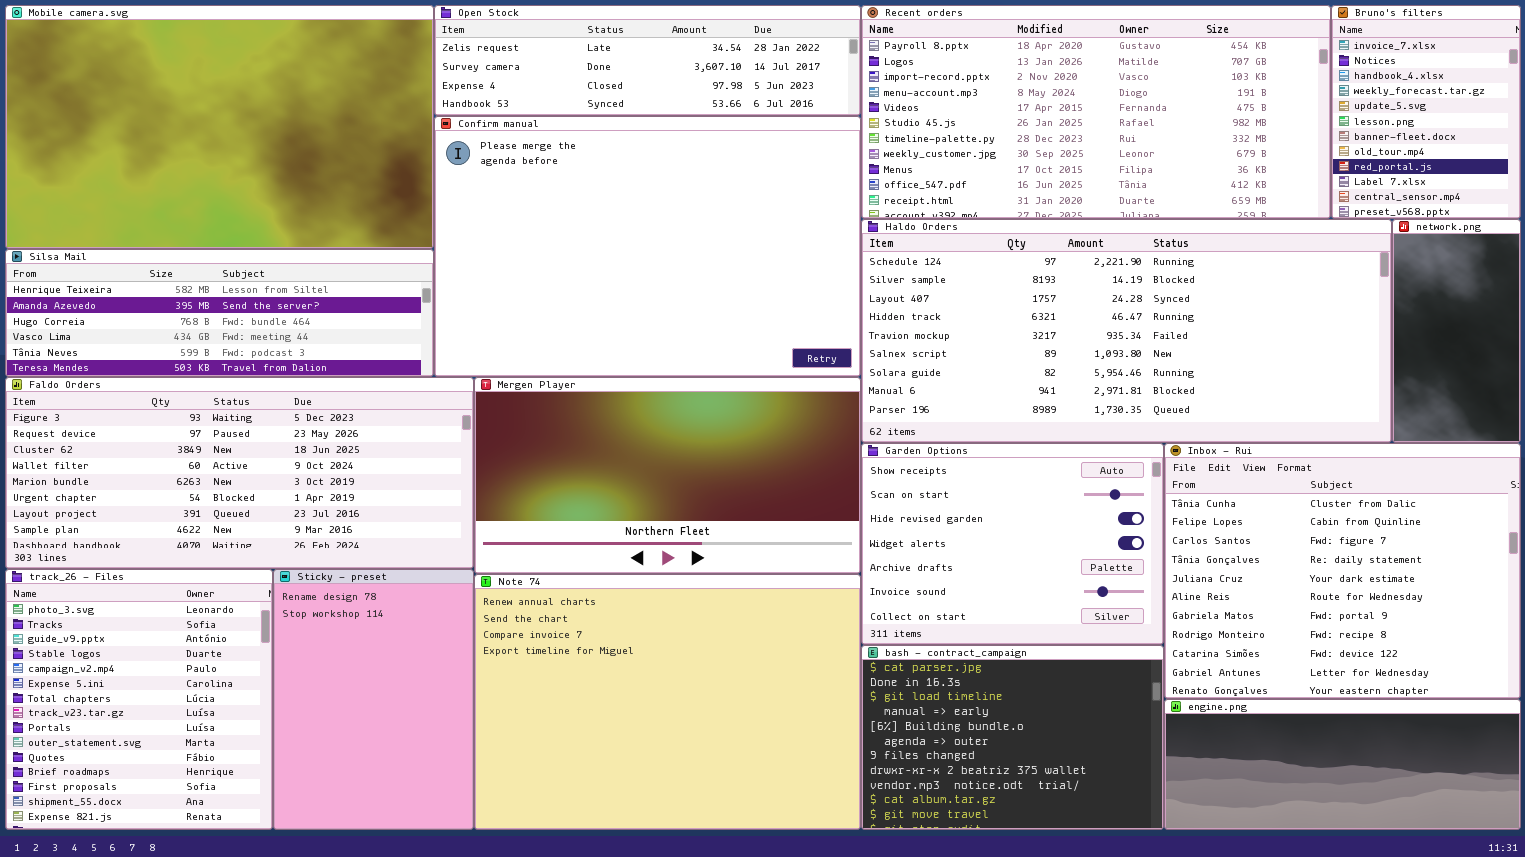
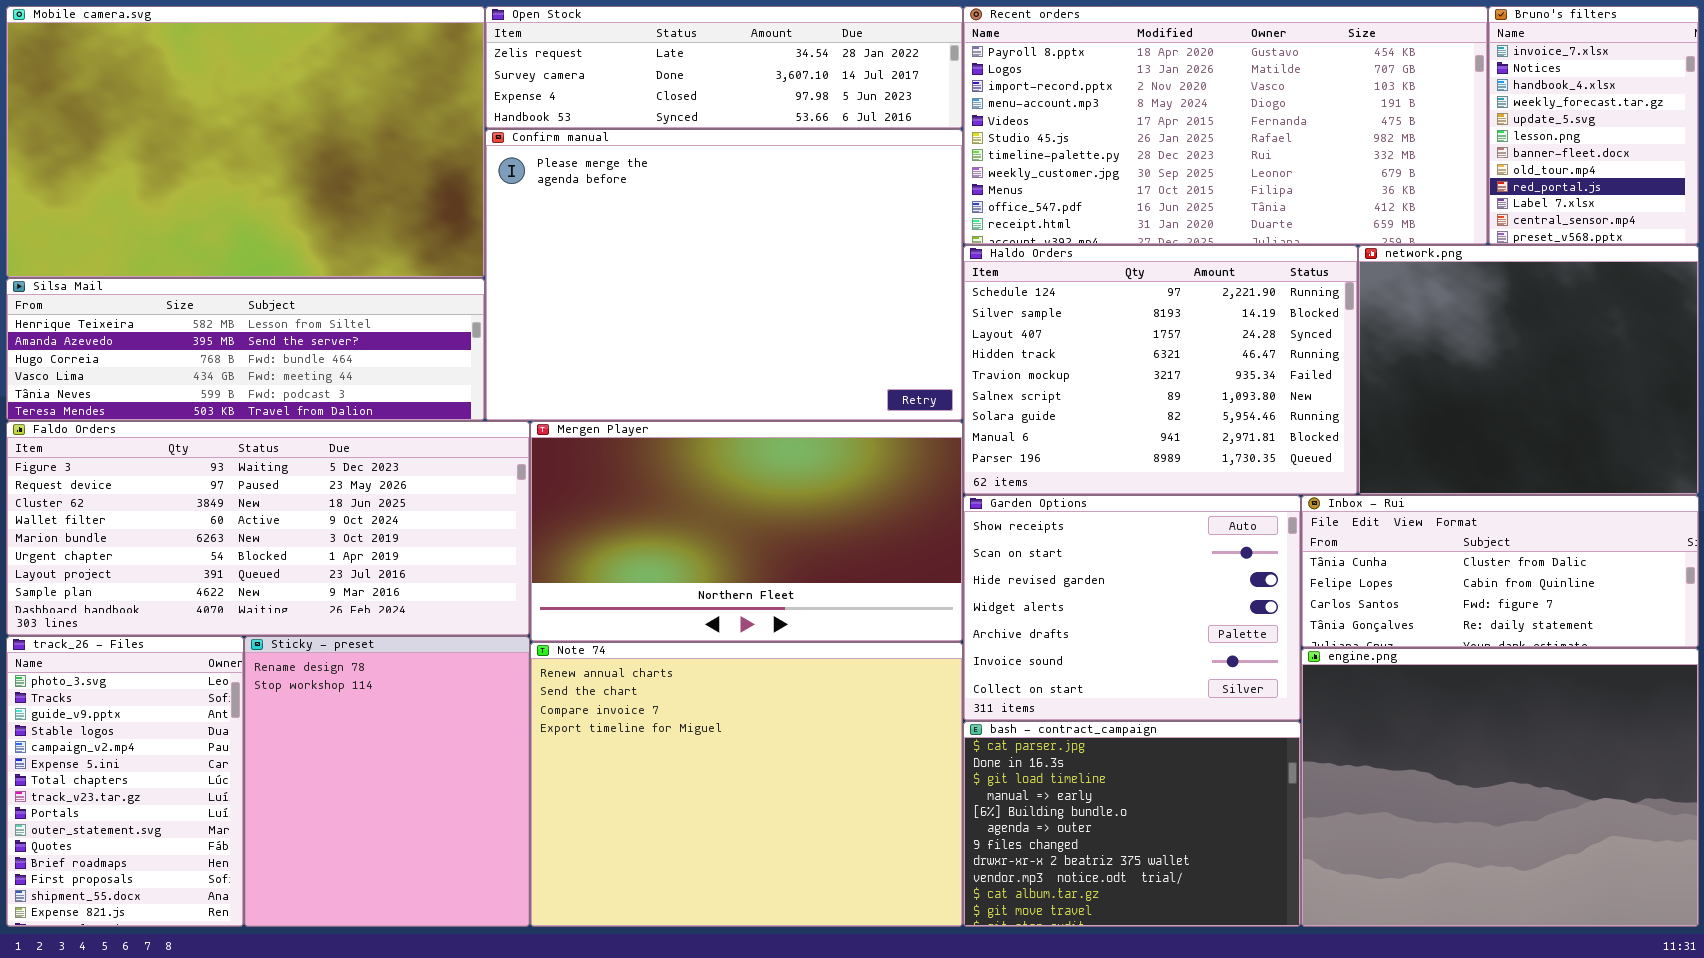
Haldo Orders: [861,219,1392,443] -> [963,245,1358,495], resized
network.png: [1392,219,1521,443] -> [1358,245,1699,495], resized
Inbox - Rui: [1164,443,1521,699] -> [1301,495,1699,648], resized
track_26 - Files: [5,569,273,830] -> [6,636,244,927], resized
Sticky - preset: [273,569,474,830] -> [244,636,530,927], resized
engine.png: [1164,699,1521,830] -> [1301,648,1699,927], resized

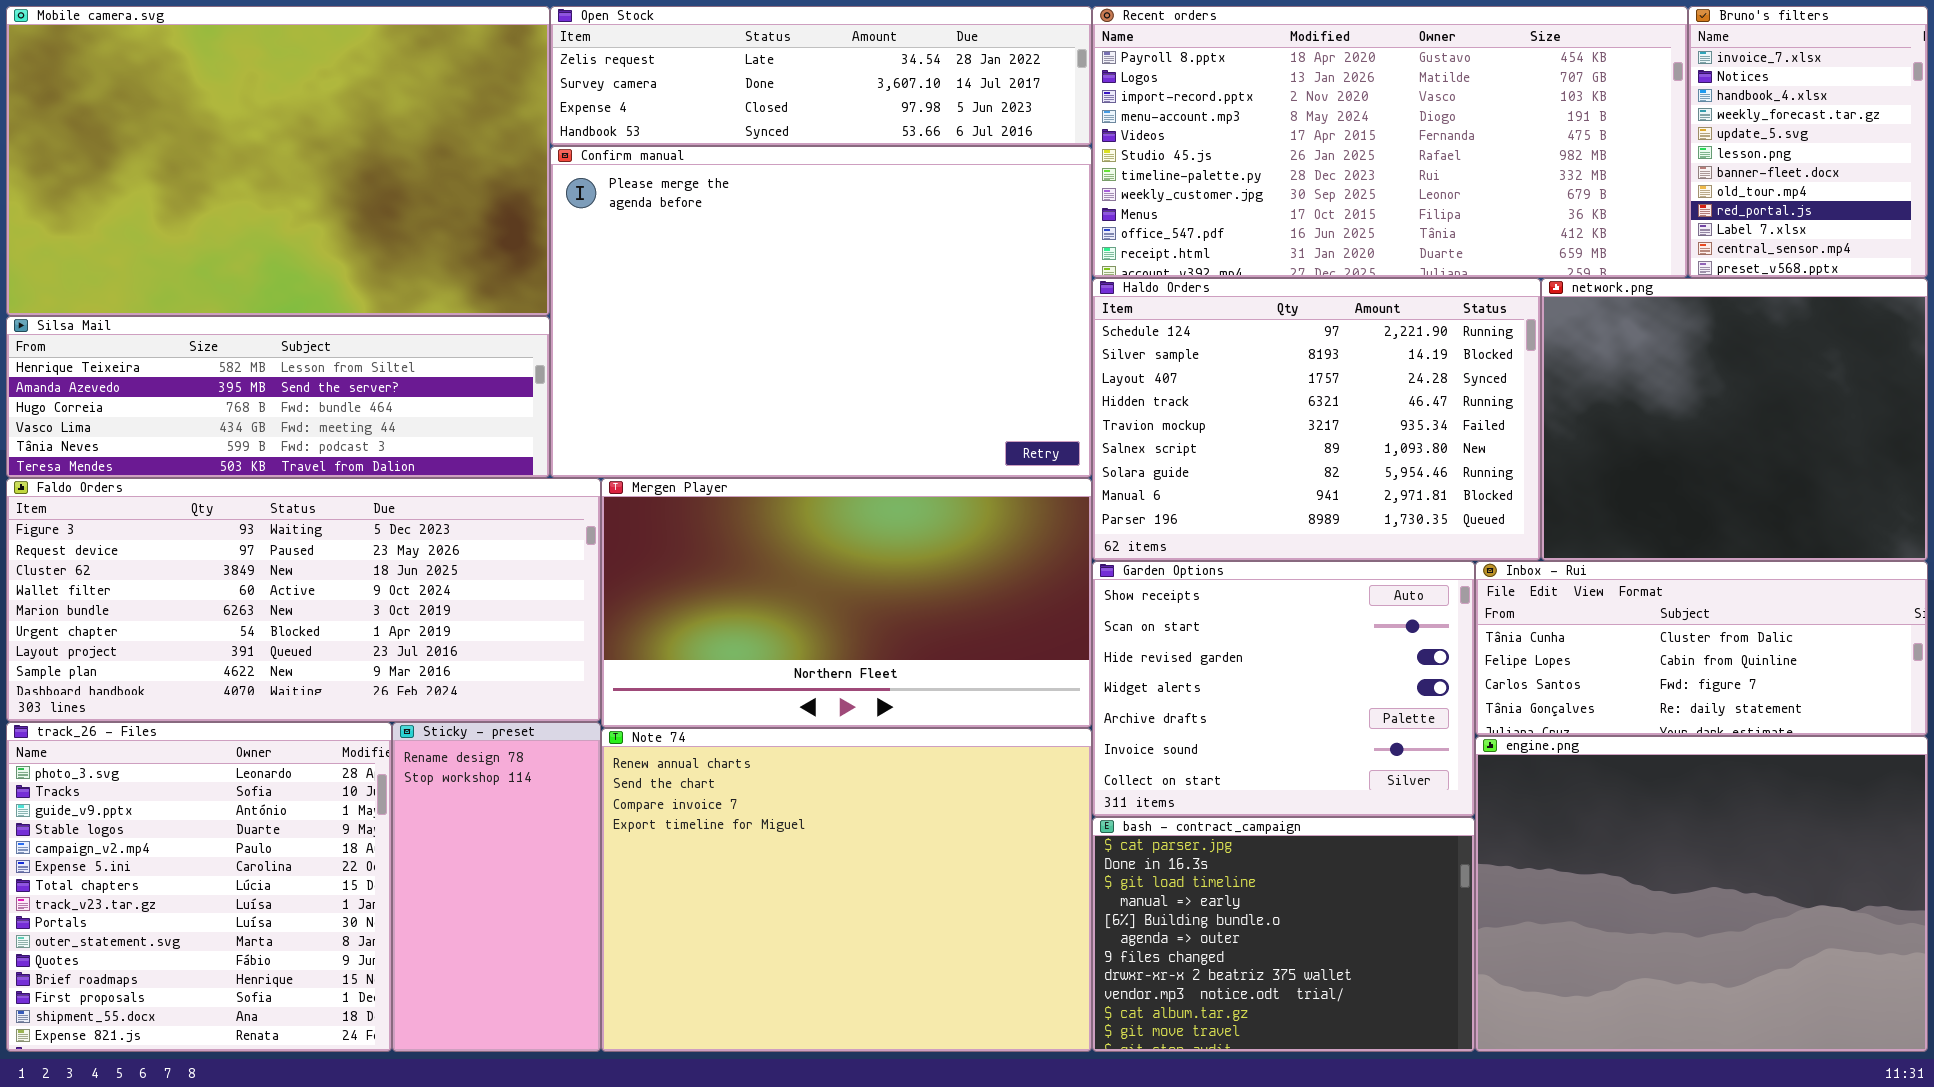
track_26 - Files: [6,636,244,927] -> [6,722,392,1052], resized
Sticky - preset: [244,636,530,927] -> [392,722,601,1052], resized

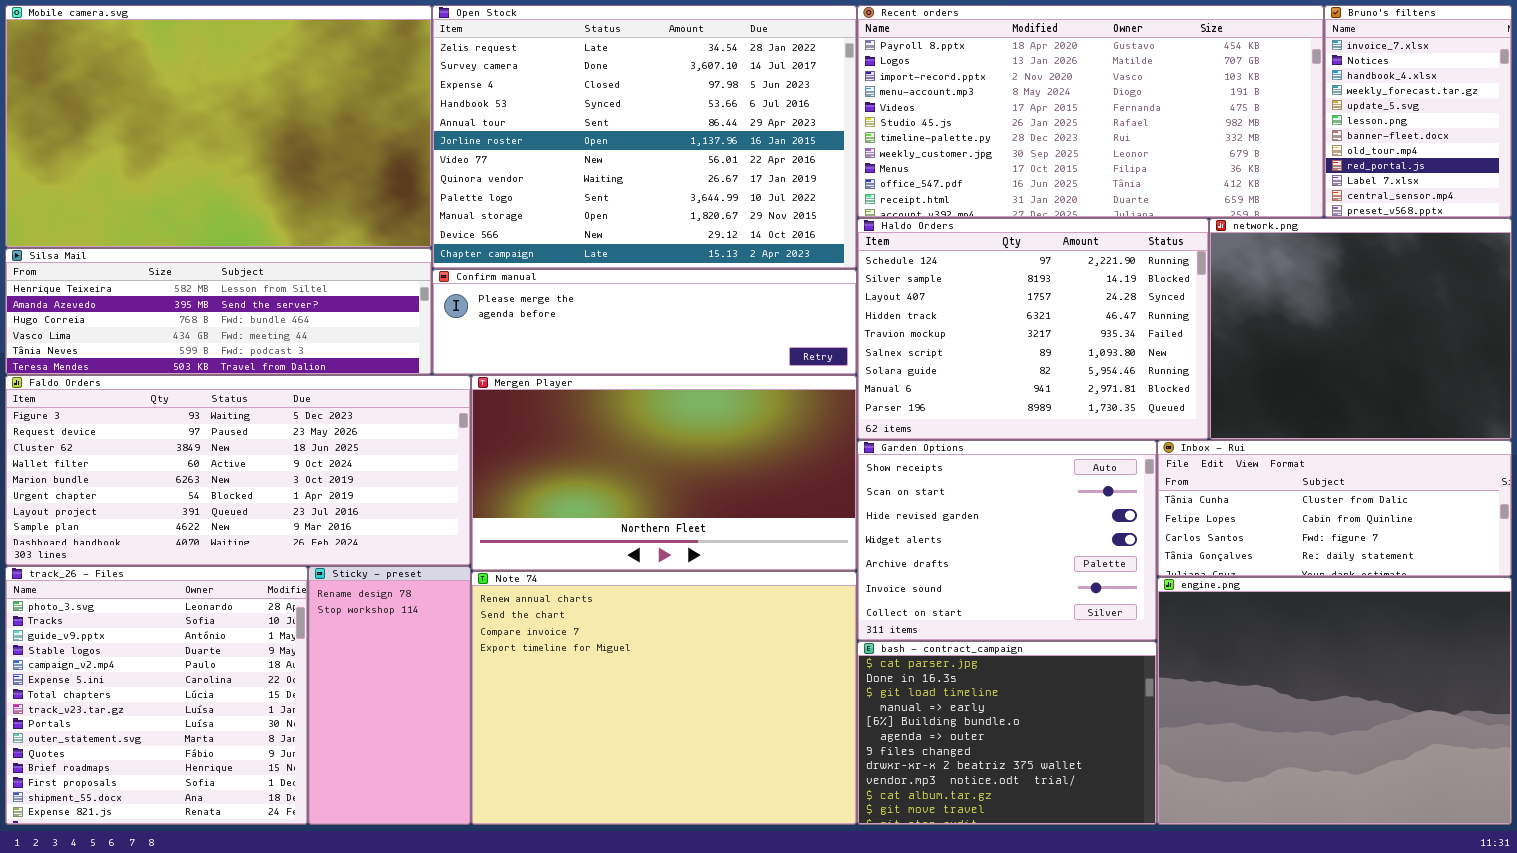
Open Stock: [550,6,1092,146] -> [432,5,857,269], resized
Confirm manual: [550,146,1092,478] -> [432,269,857,375], resized

